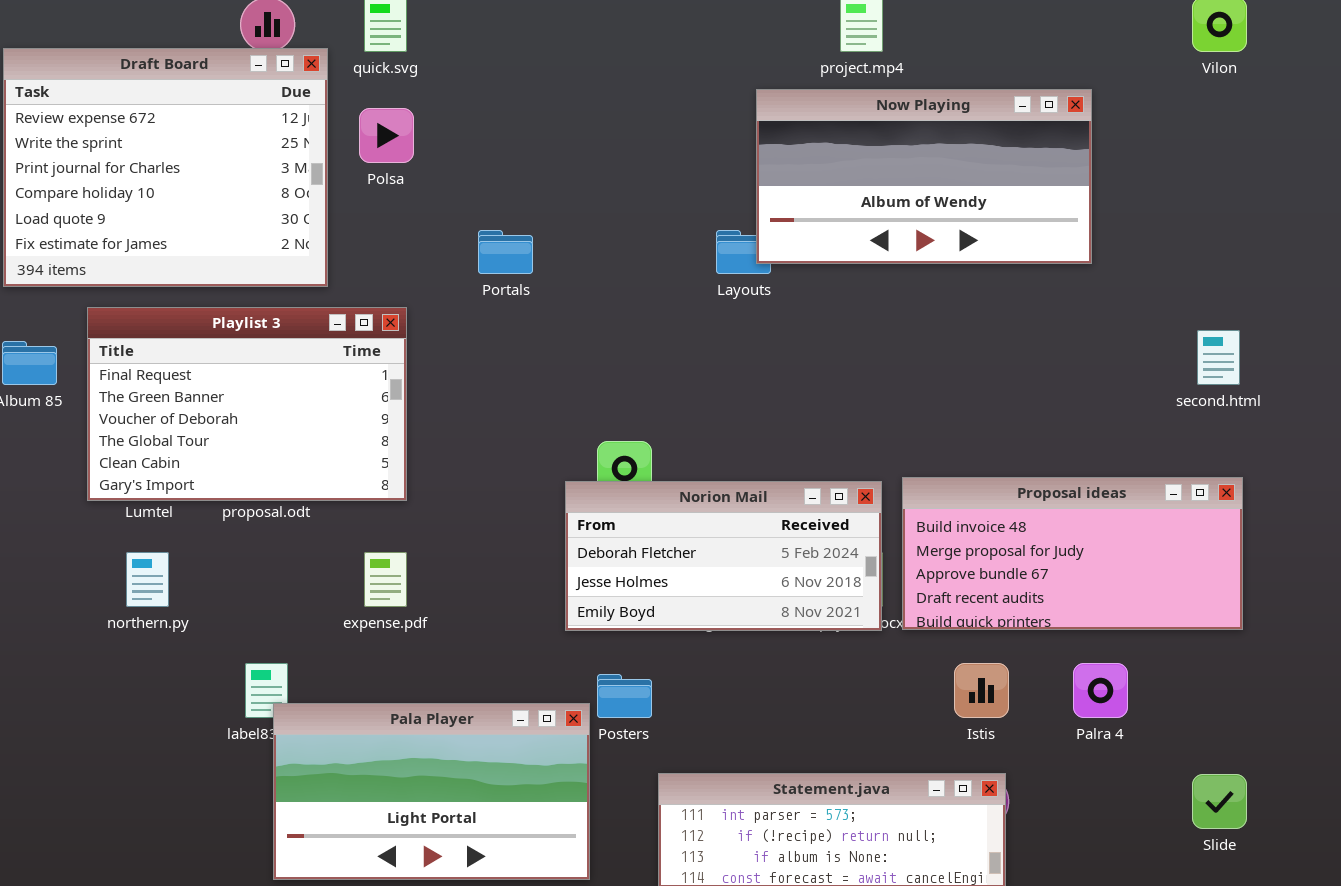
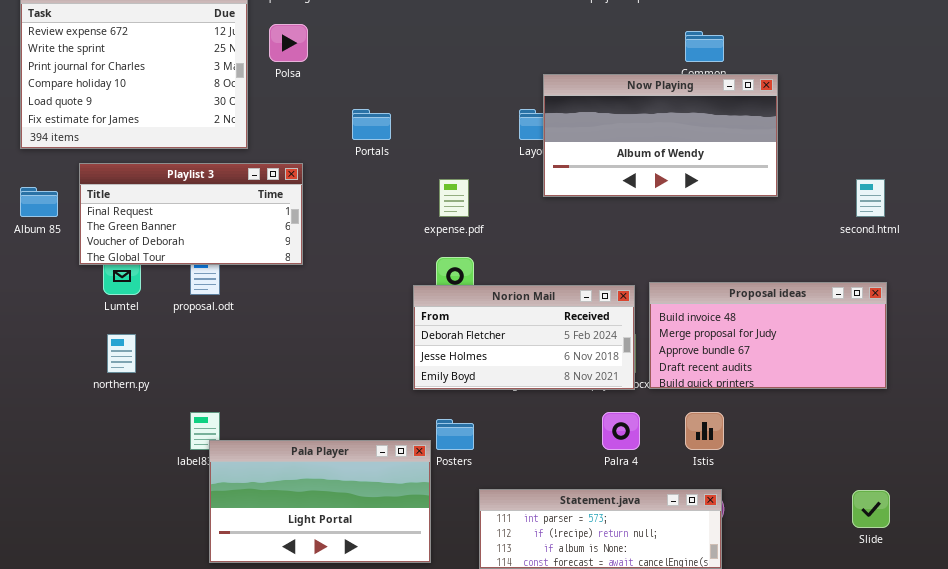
Now Playing: [756,89,1092,264] -> [543,74,778,197], moved
Playlist 3: [87,307,407,501] -> [79,163,303,265], resized
expense.pdf: [364,552,407,607] -> [439,179,469,217], moved
Palra 4: [1073,663,1128,718] -> [602,412,640,450], moved

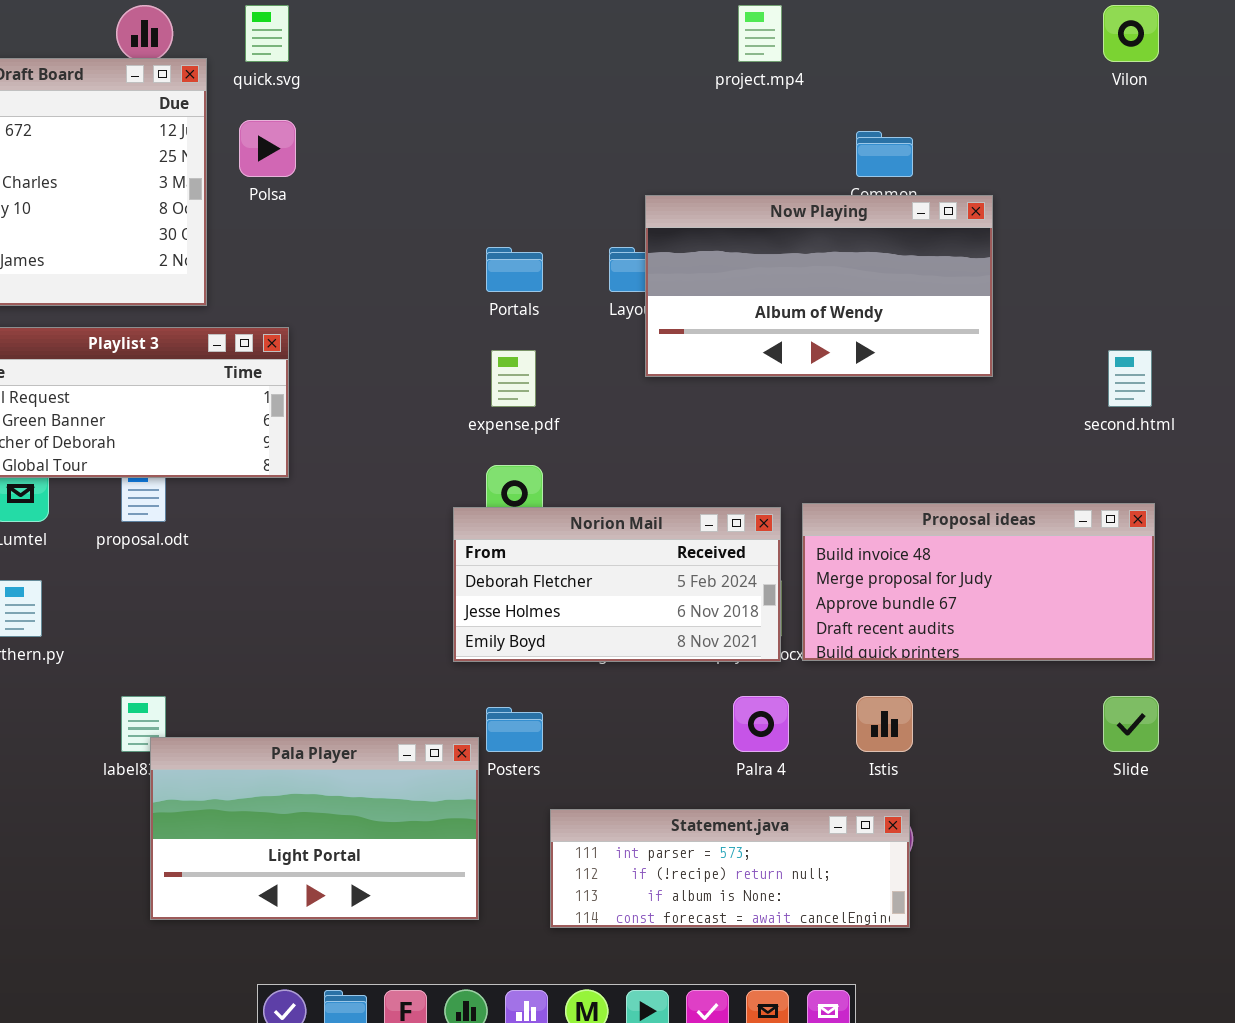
Portals: [352,109,391,140] -> [486,247,543,292], moved
Slide: [852,490,890,528] -> [1103,696,1159,752], moved

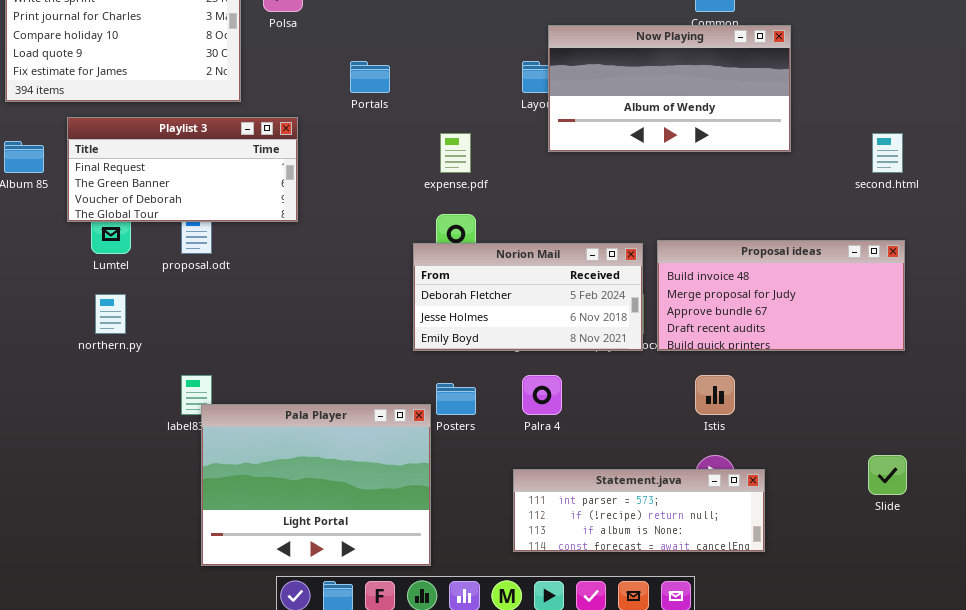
Portals: [486,247,543,292] -> [350,61,390,93], moved
Palra 4: [733,696,789,752] -> [522,375,562,415], moved
Slide: [1103,696,1159,752] -> [868,455,907,495], moved
Pala Player: [150,737,479,920] -> [201,404,431,566], resized
Statement.java: [550,809,910,928] -> [513,469,765,552], moved

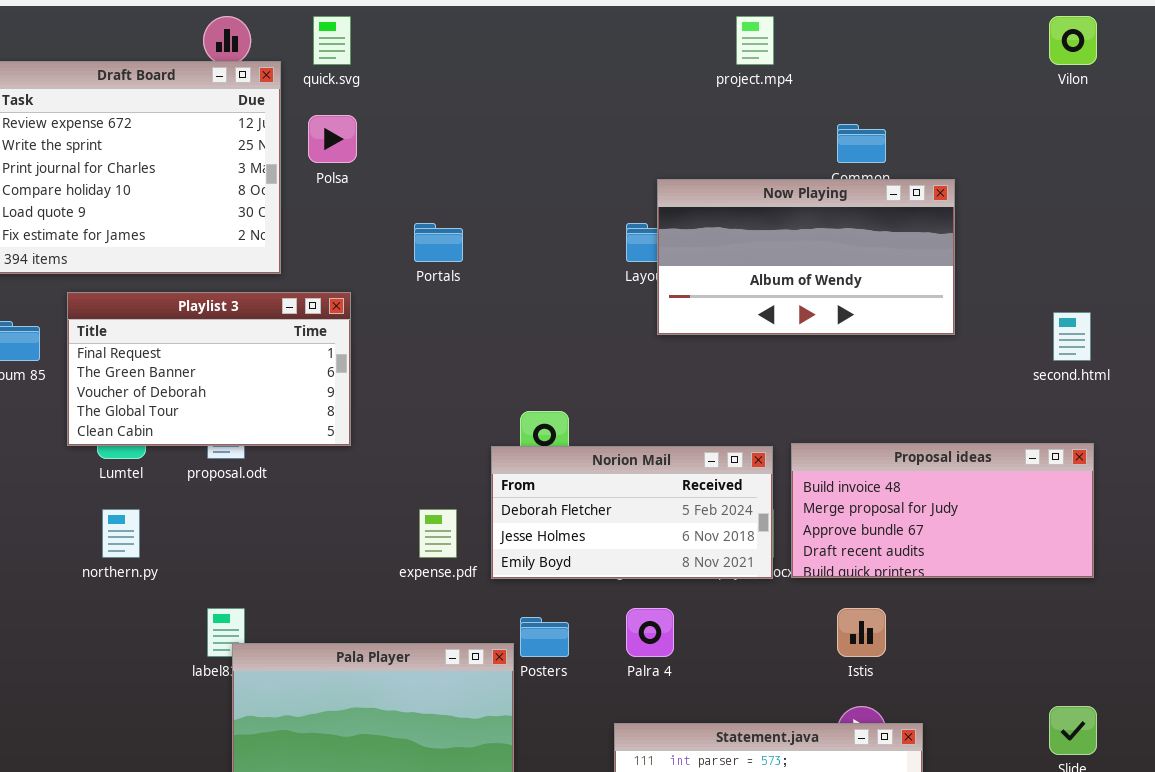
Playlist 3: [67,117,298,222] -> [67,292,351,446], resized
expense.pdf: [440,133,471,173] -> [419,509,457,558], moved

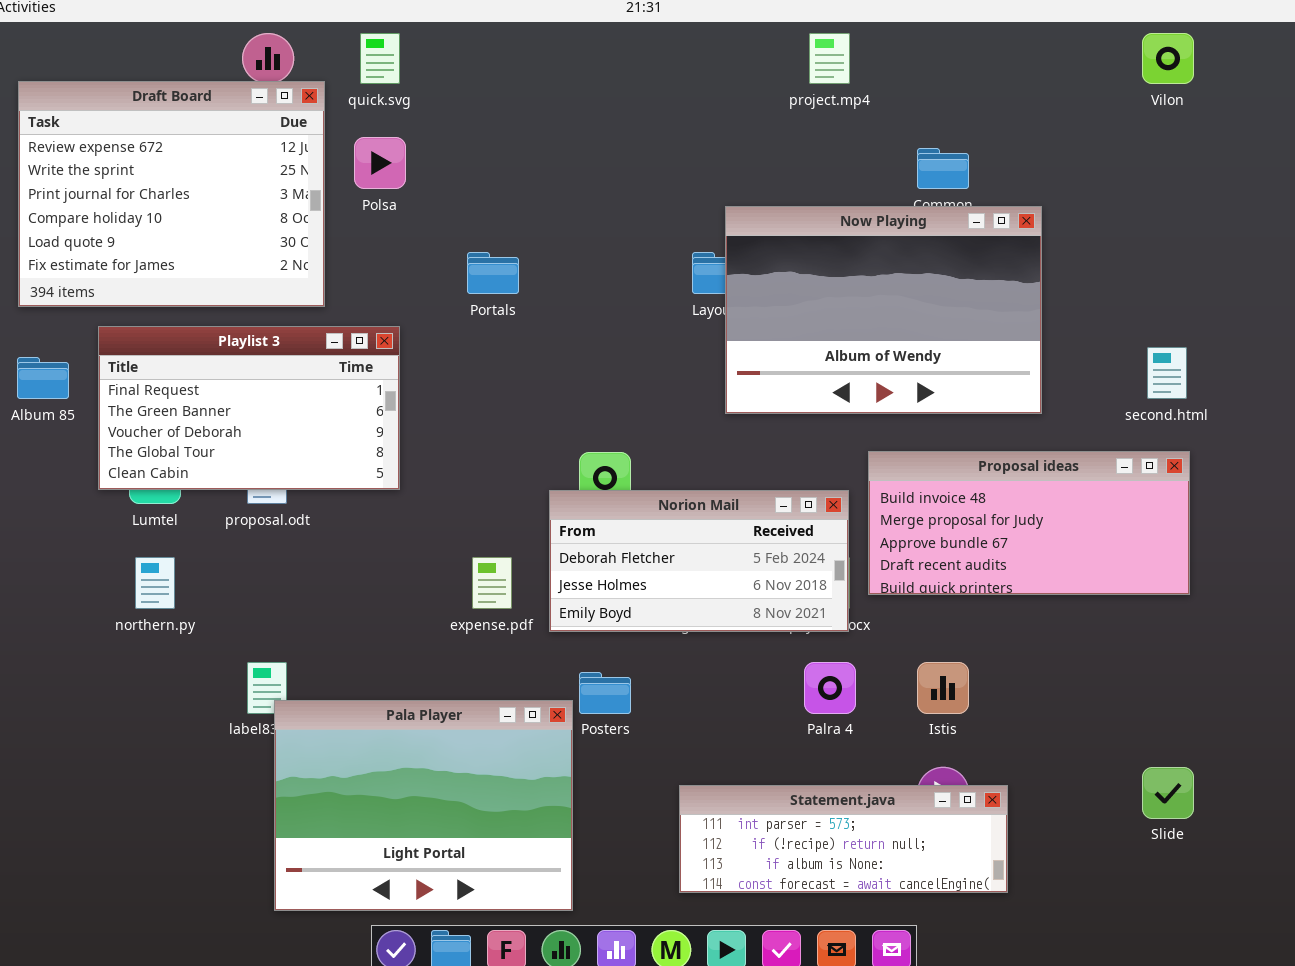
Now Playing: [657,179,955,335] -> [725,206,1042,414], resized
Proposal ideas: [791,443,1094,578] -> [868,451,1190,595], moved
Palra 4: [626,608,674,657] -> [804,662,856,714], moved

